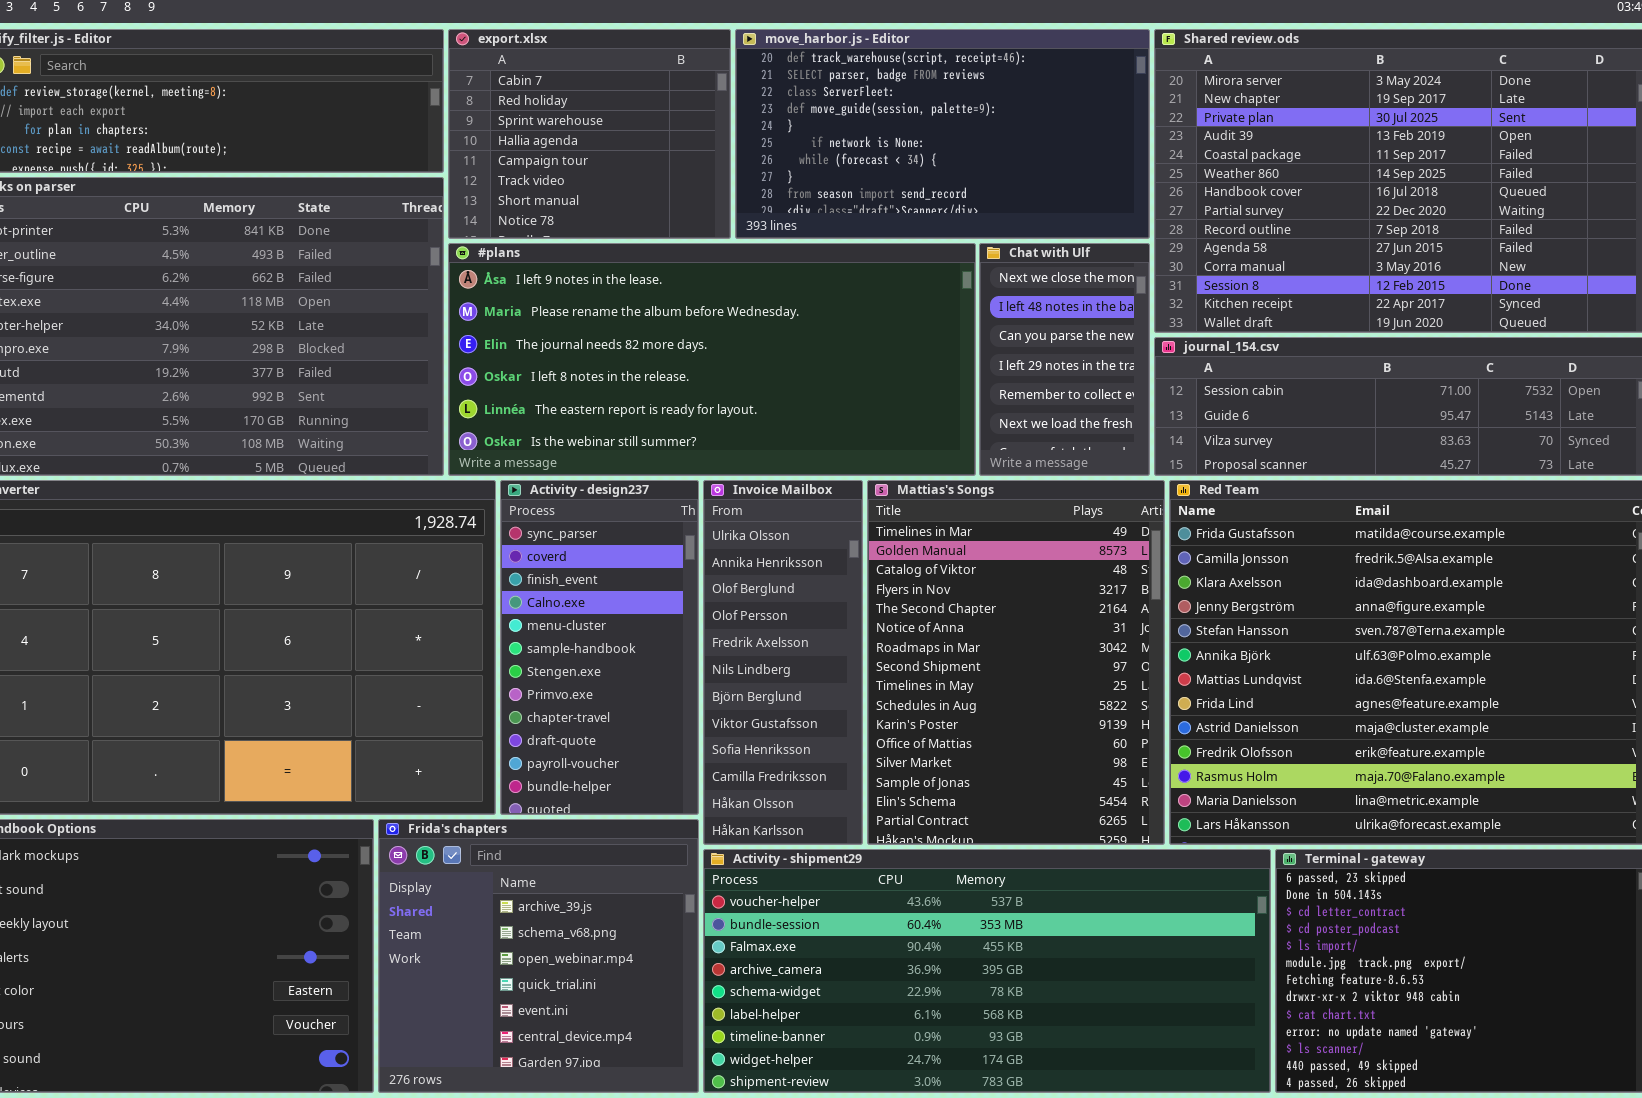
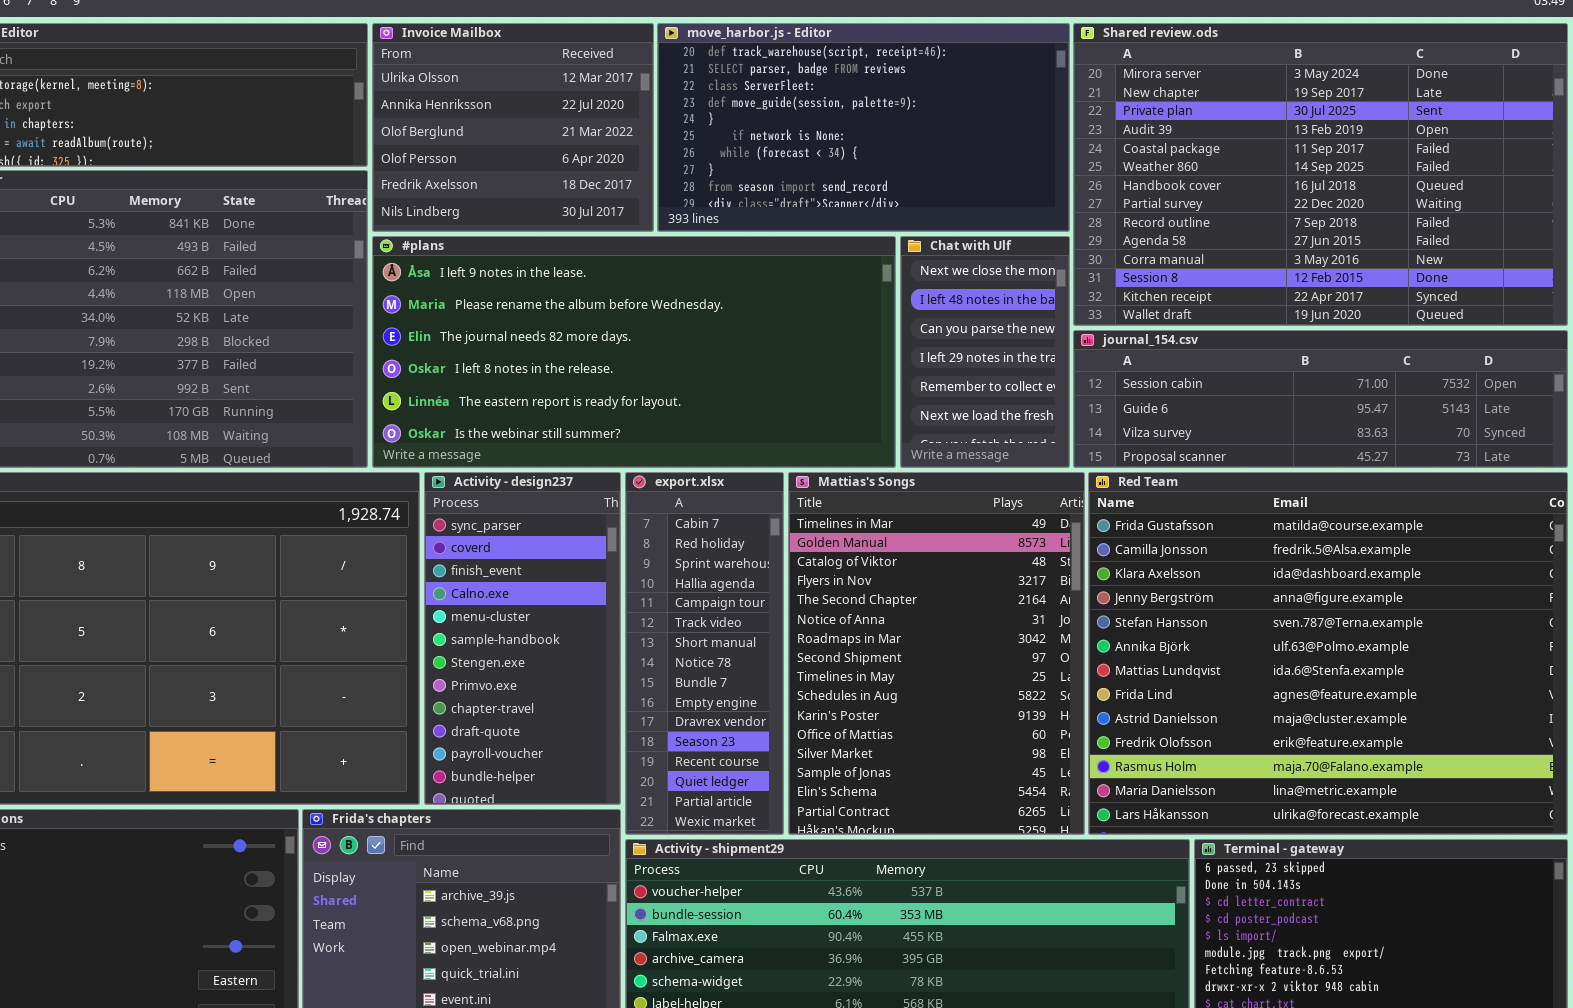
export.xlsx: [448,29,731,239] -> [625,472,784,835], moved, resized
Invoice Mailbox: [703,480,863,845] -> [372,23,654,232], moved, resized

